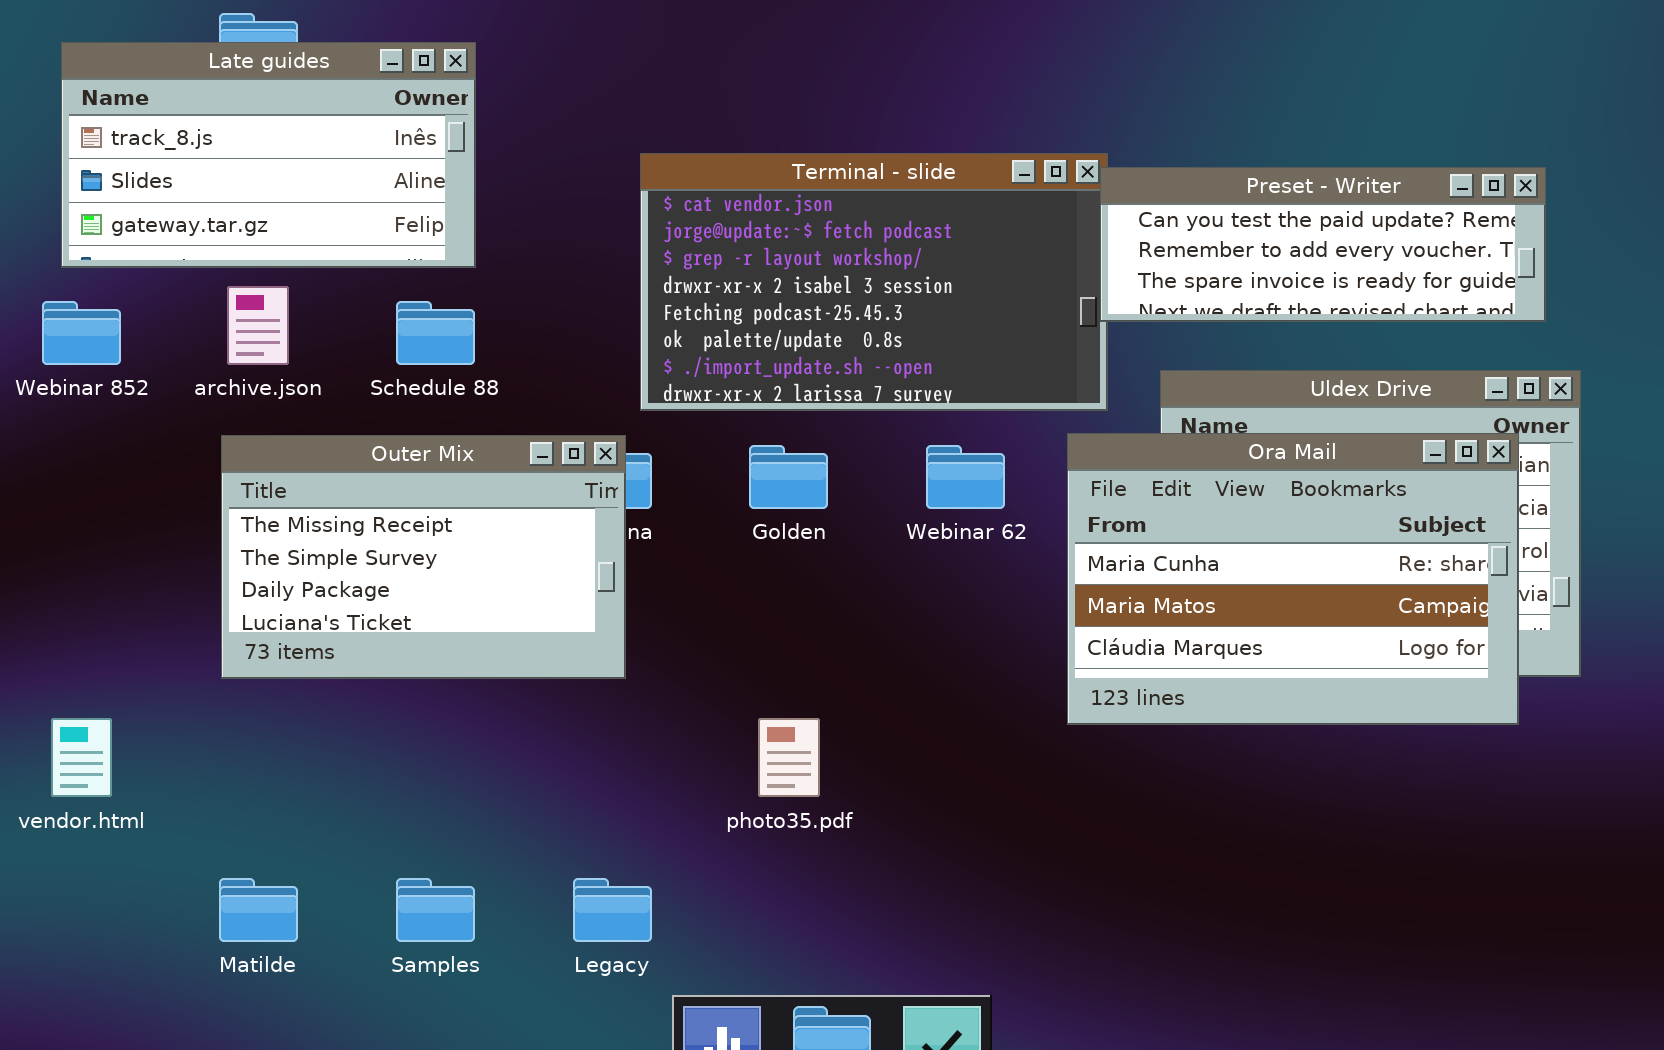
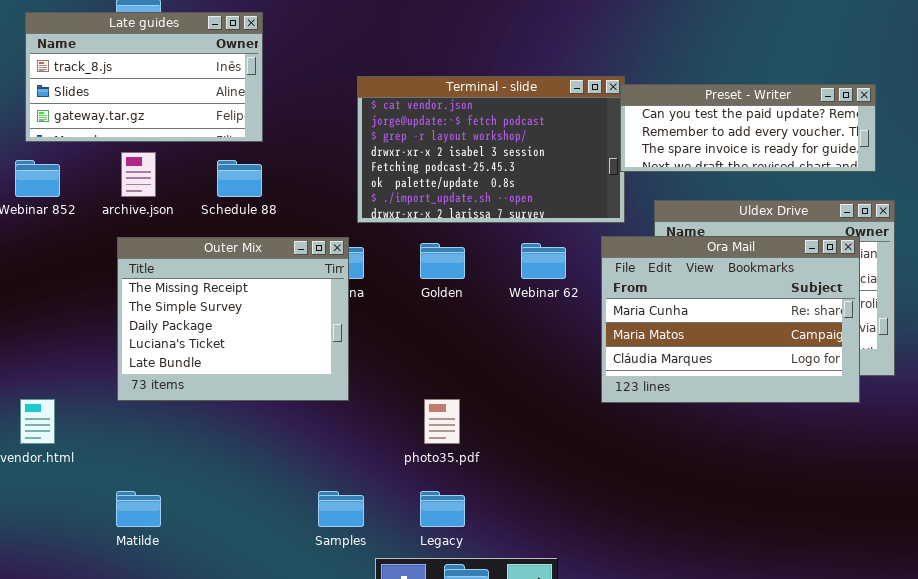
Outer Mix: [221,435,626,679] -> [117,237,349,401], resized
Samples: [396,878,475,942] -> [318,491,364,527], moved
Legacy: [573,878,652,942] -> [420,491,465,527], moved

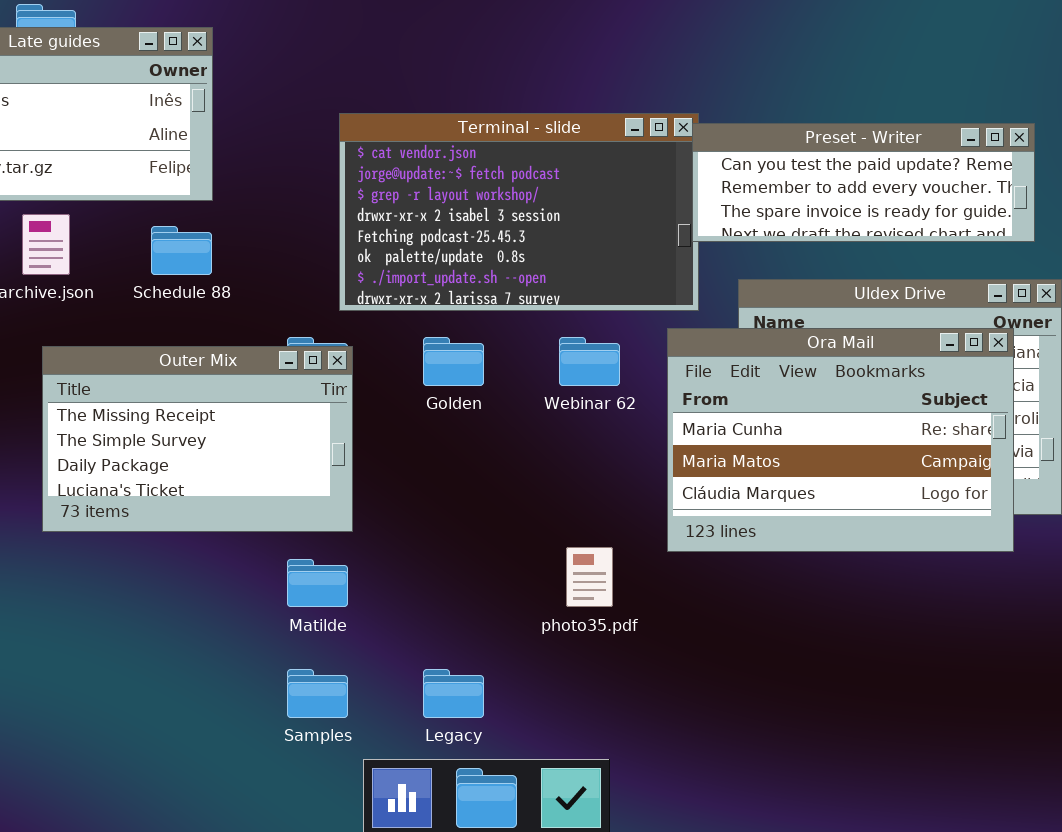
Outer Mix: [117,237,349,401] -> [42,346,353,532], moved, resized
photo35.pdf: [424,399,460,444] -> [566,547,613,607], moved
Matilde: [116,491,161,527] -> [287,559,348,607], moved

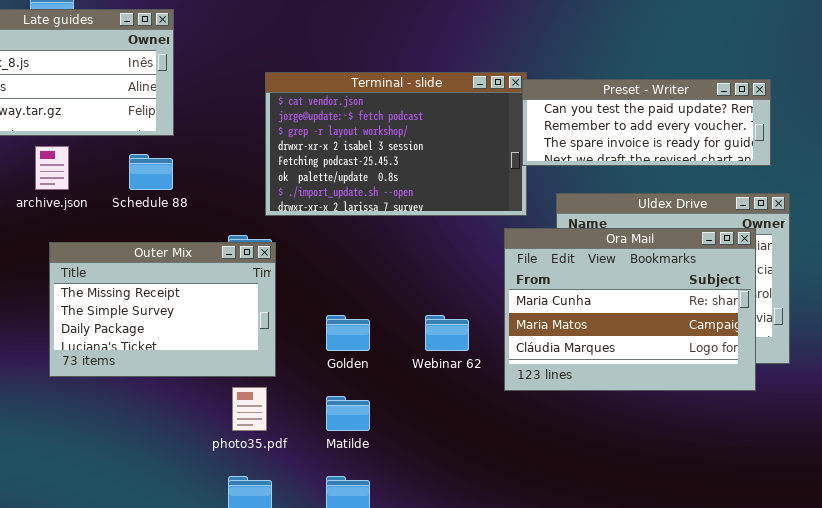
Golden: [423,337,484,386] -> [326,315,370,351], moved
Webinar 62: [559,337,620,386] -> [425,315,469,351], moved
photo35.pdf: [566,547,613,607] -> [232,387,267,431], moved
Matilde: [287,559,348,607] -> [326,396,370,431], moved

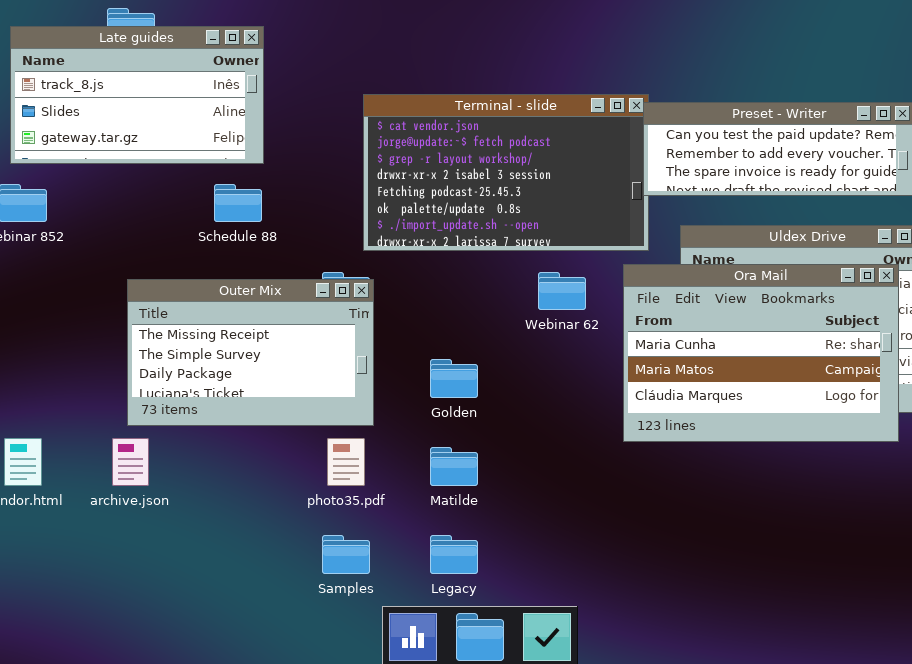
archive.json: [35,146,69,190] -> [112,438,149,486], moved
Webinar 62: [425,315,469,351] -> [538,272,586,310], moved

